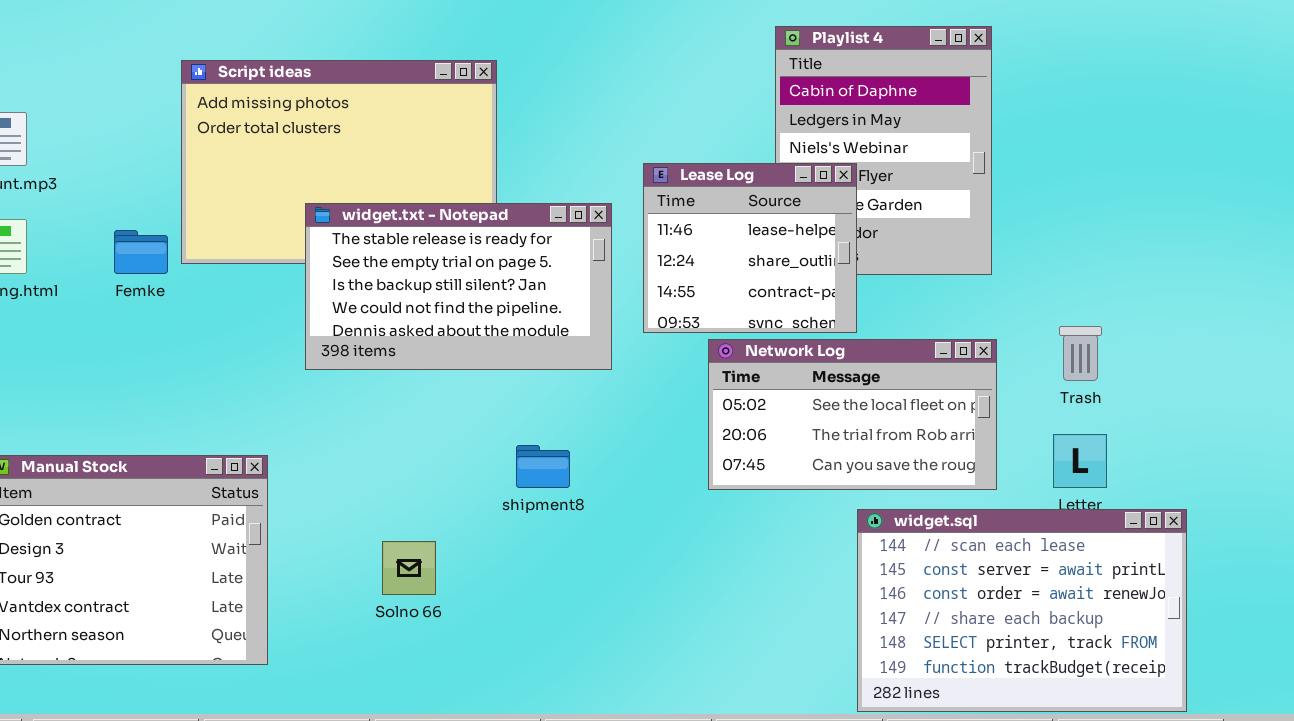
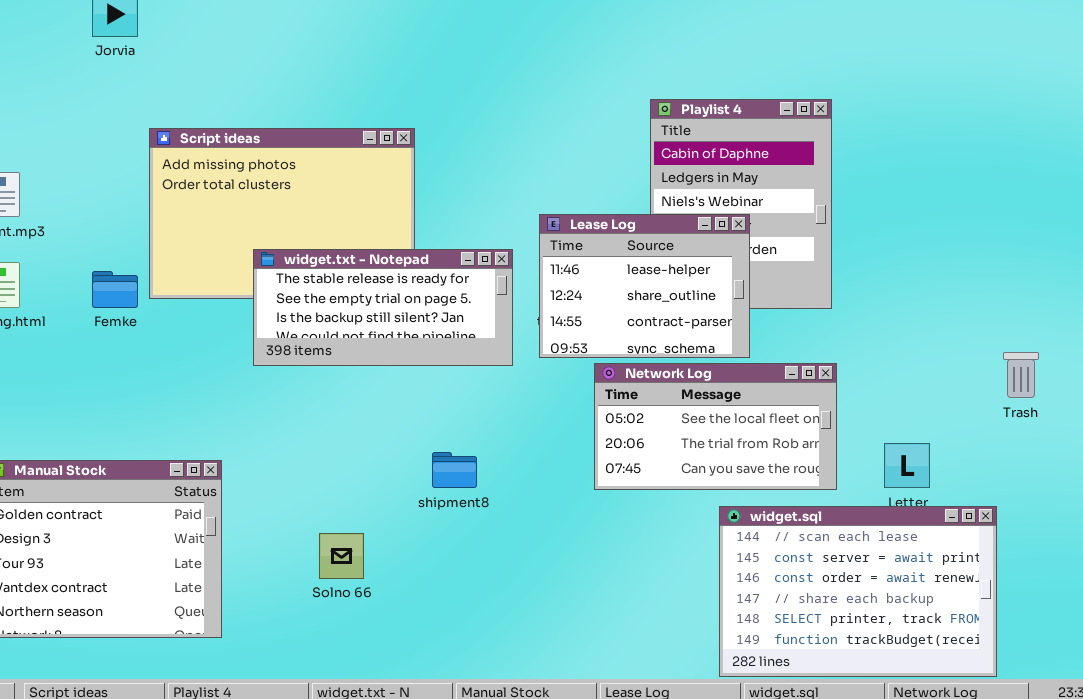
Lease Log: [643,163,857,333] -> [539,214,750,358], resized
widget.txt - Notepad: [305,203,612,370] -> [253,249,513,366], resized
Trash: [1059,326,1102,381] -> [1003,352,1039,398], moved

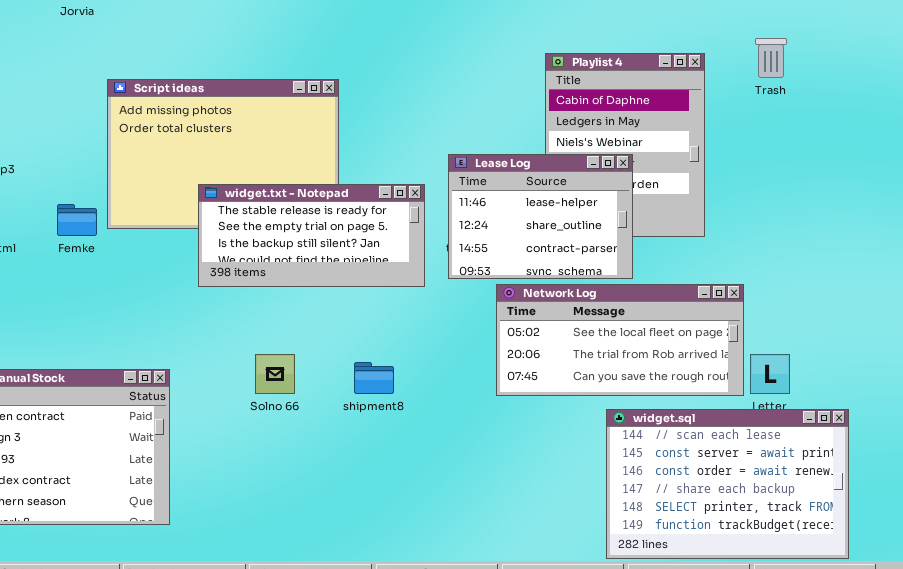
Trash: [1003,352,1039,398] -> [755,38,787,78], moved
Network Log: [594,363,837,490] -> [496,284,744,396], resized
Solno 66: [319,533,364,579] -> [255,354,295,394], moved

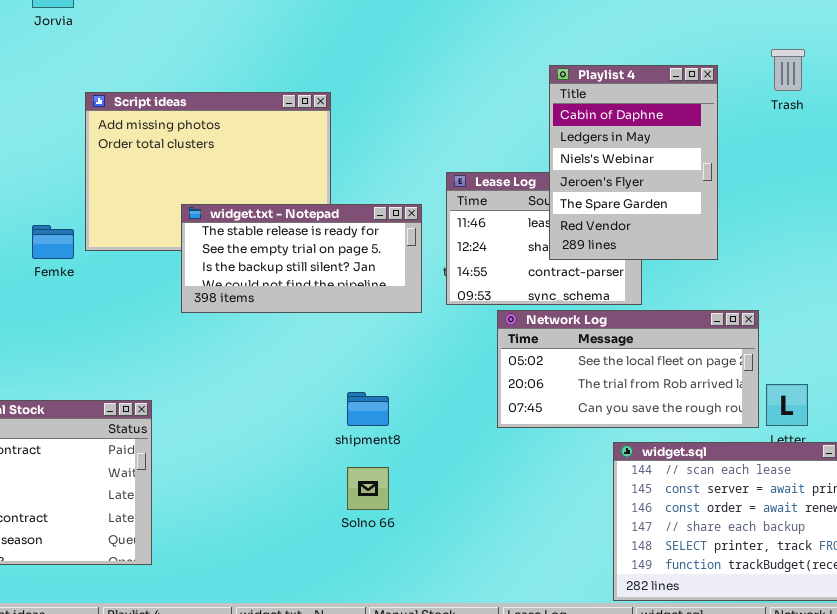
Playlist 4: [545,53,705,237] -> [549,65,718,260], raised
Solno 66: [255,354,295,394] -> [347,467,389,510], moved

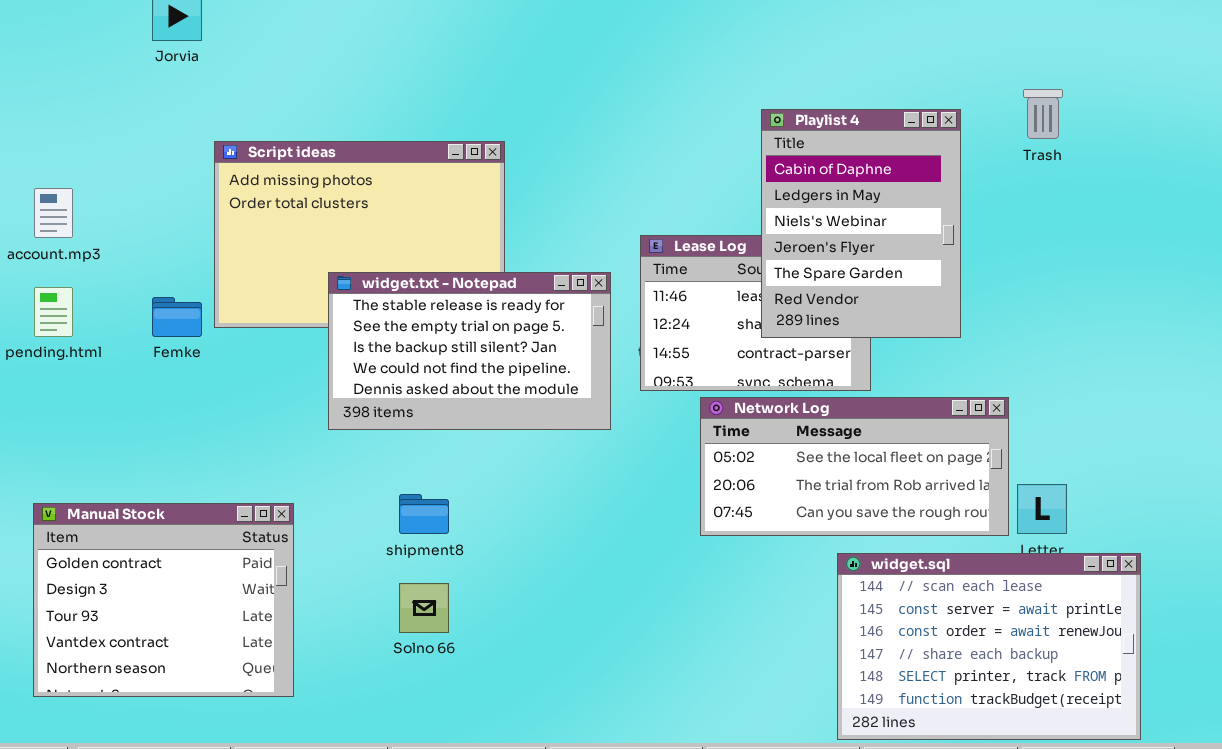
widget.txt - Notepad: [181,204,422,313] -> [328,272,611,430], resized
shipment8: [347,392,389,426] -> [399,494,449,534], moved
Solno 66: [347,467,389,510] -> [399,583,449,633], moved

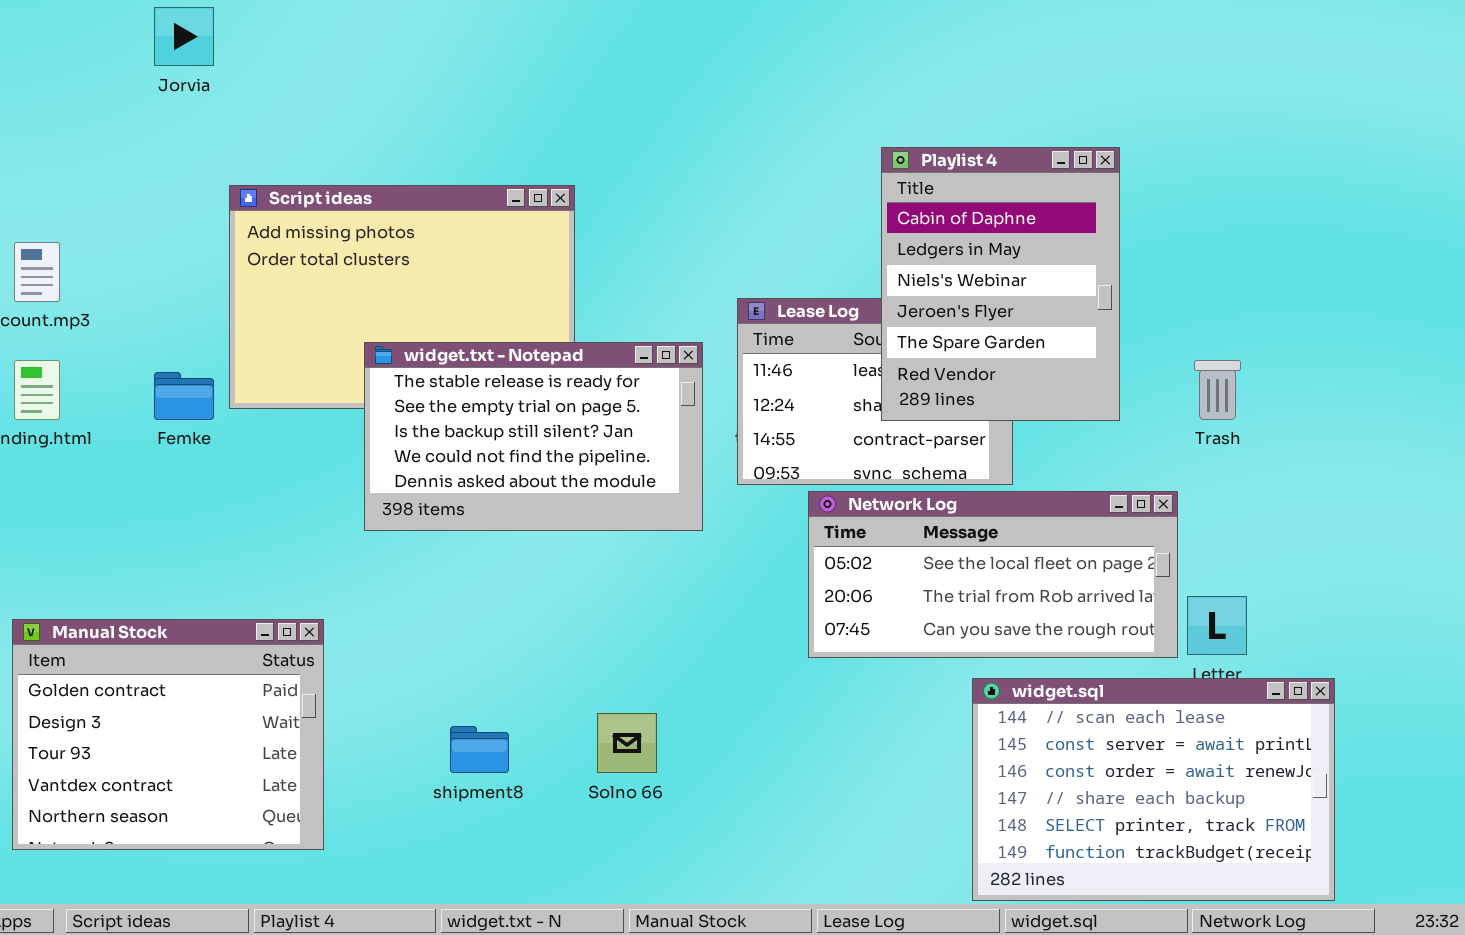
Trash: [1023,89,1063,139] -> [1194,360,1241,420], moved
shipment8: [399,494,449,534] -> [450,726,509,773], moved
Solno 66: [399,583,449,633] -> [597,713,657,773], moved

